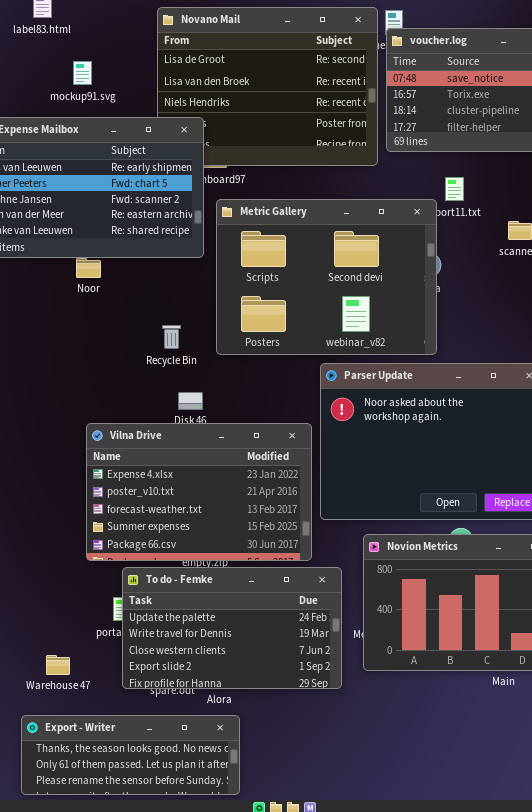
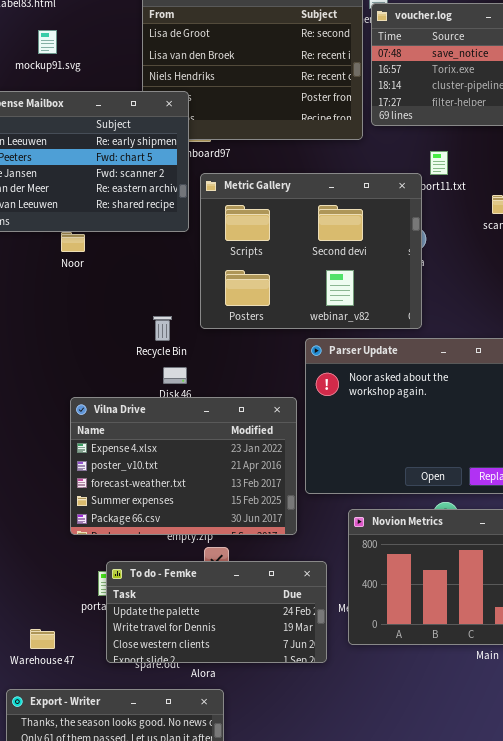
mockup91.svg: [73,61,92,85] -> [38,30,57,54], moved
Recycle Bin: [162,325,181,349] -> [153,316,172,341], moved
To do - Femke: [122,567,342,689] -> [106,561,327,663], resized

